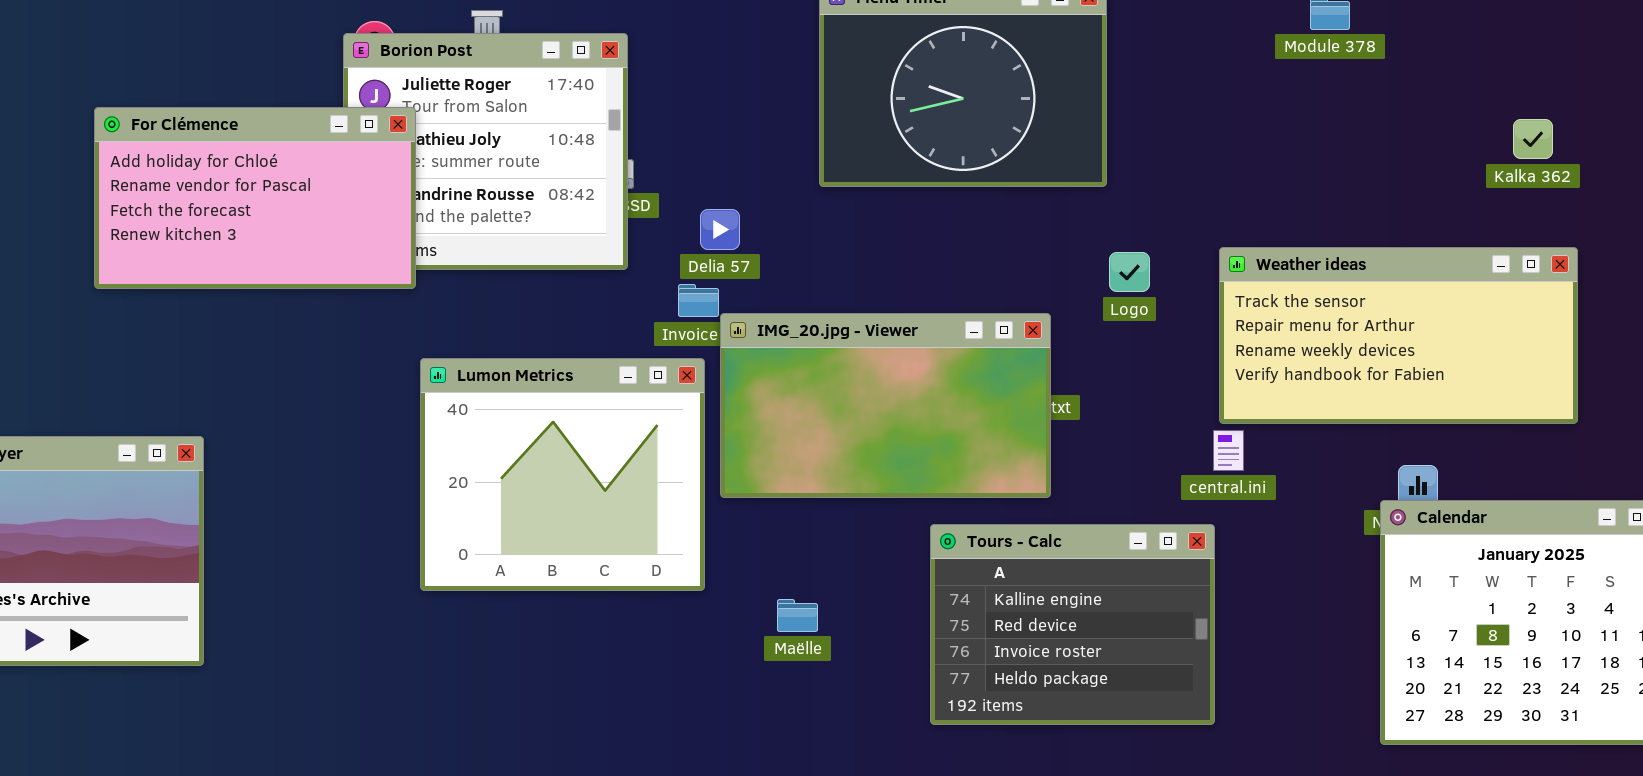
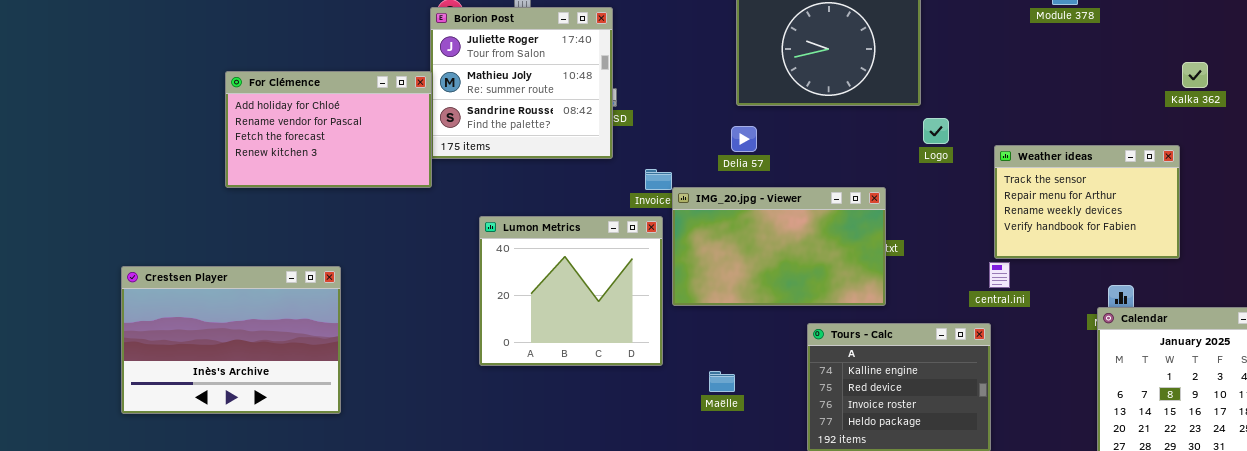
For Clémence: [94,107,416,289] -> [225,71,432,188], moved
Delia 57: [700,209,740,250] -> [731,126,757,152], moved
Weather ideas: [1219,247,1578,424] -> [994,145,1180,259], resized
Logo: [1109,252,1150,292] -> [923,118,949,144], moved

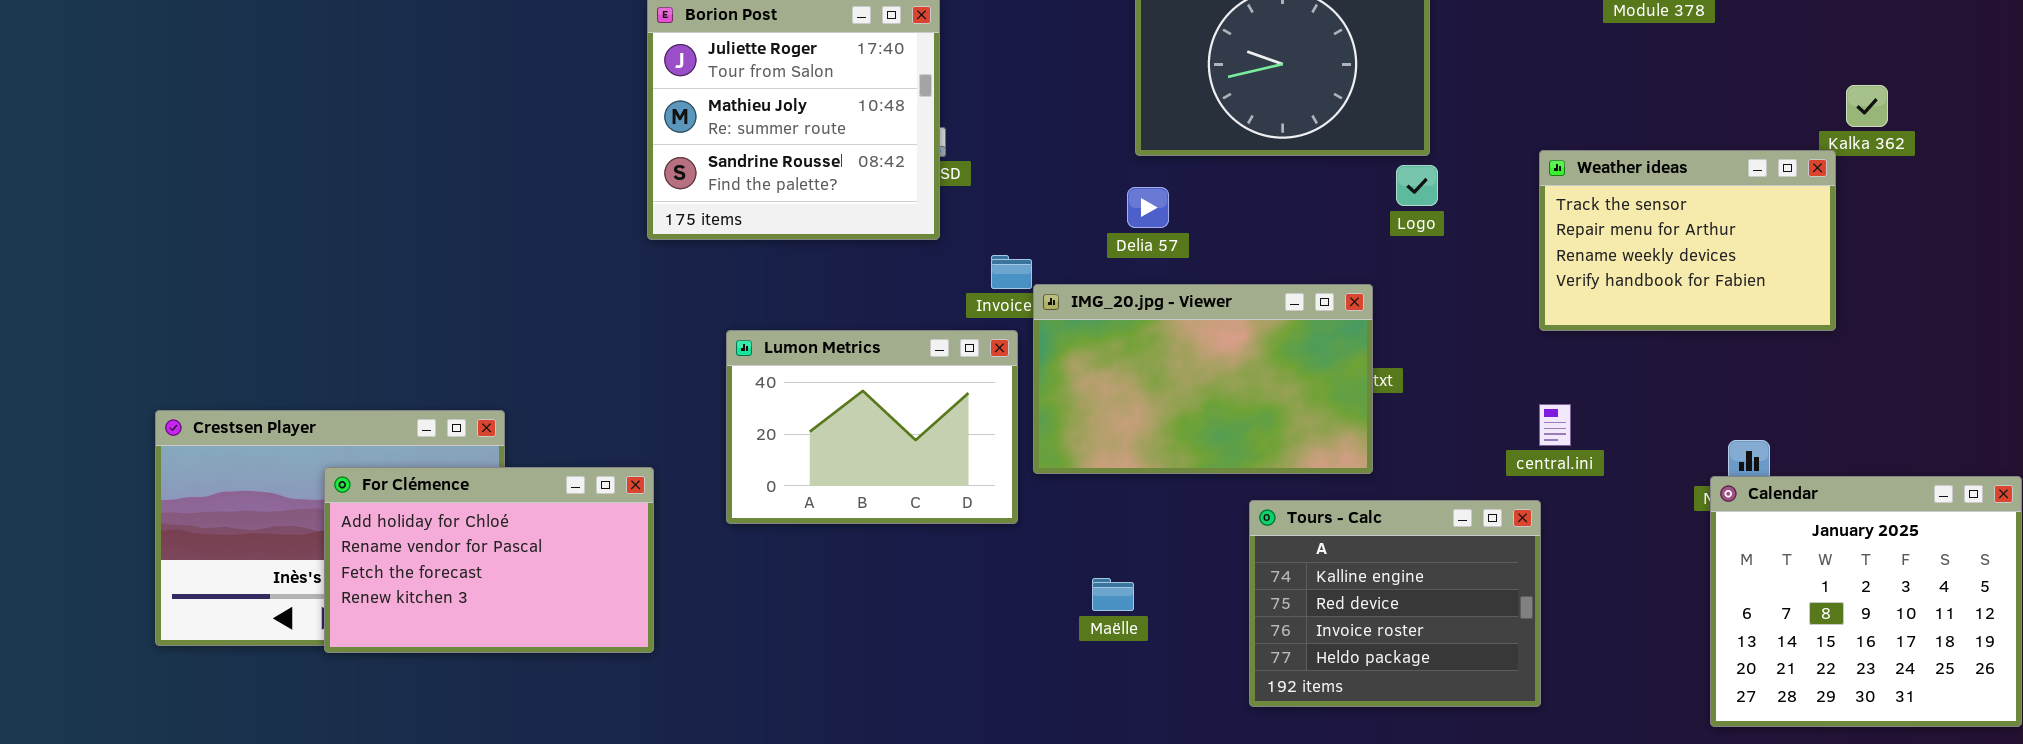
For Clémence: [225,71,432,188] -> [324,467,654,653], moved
Logo: [923,118,949,144] -> [1396,165,1438,206], moved
Weather ideas: [994,145,1180,259] -> [1539,150,1836,331], moved
Lumon Metrics: [479,216,663,366] -> [726,330,1018,524], resized

